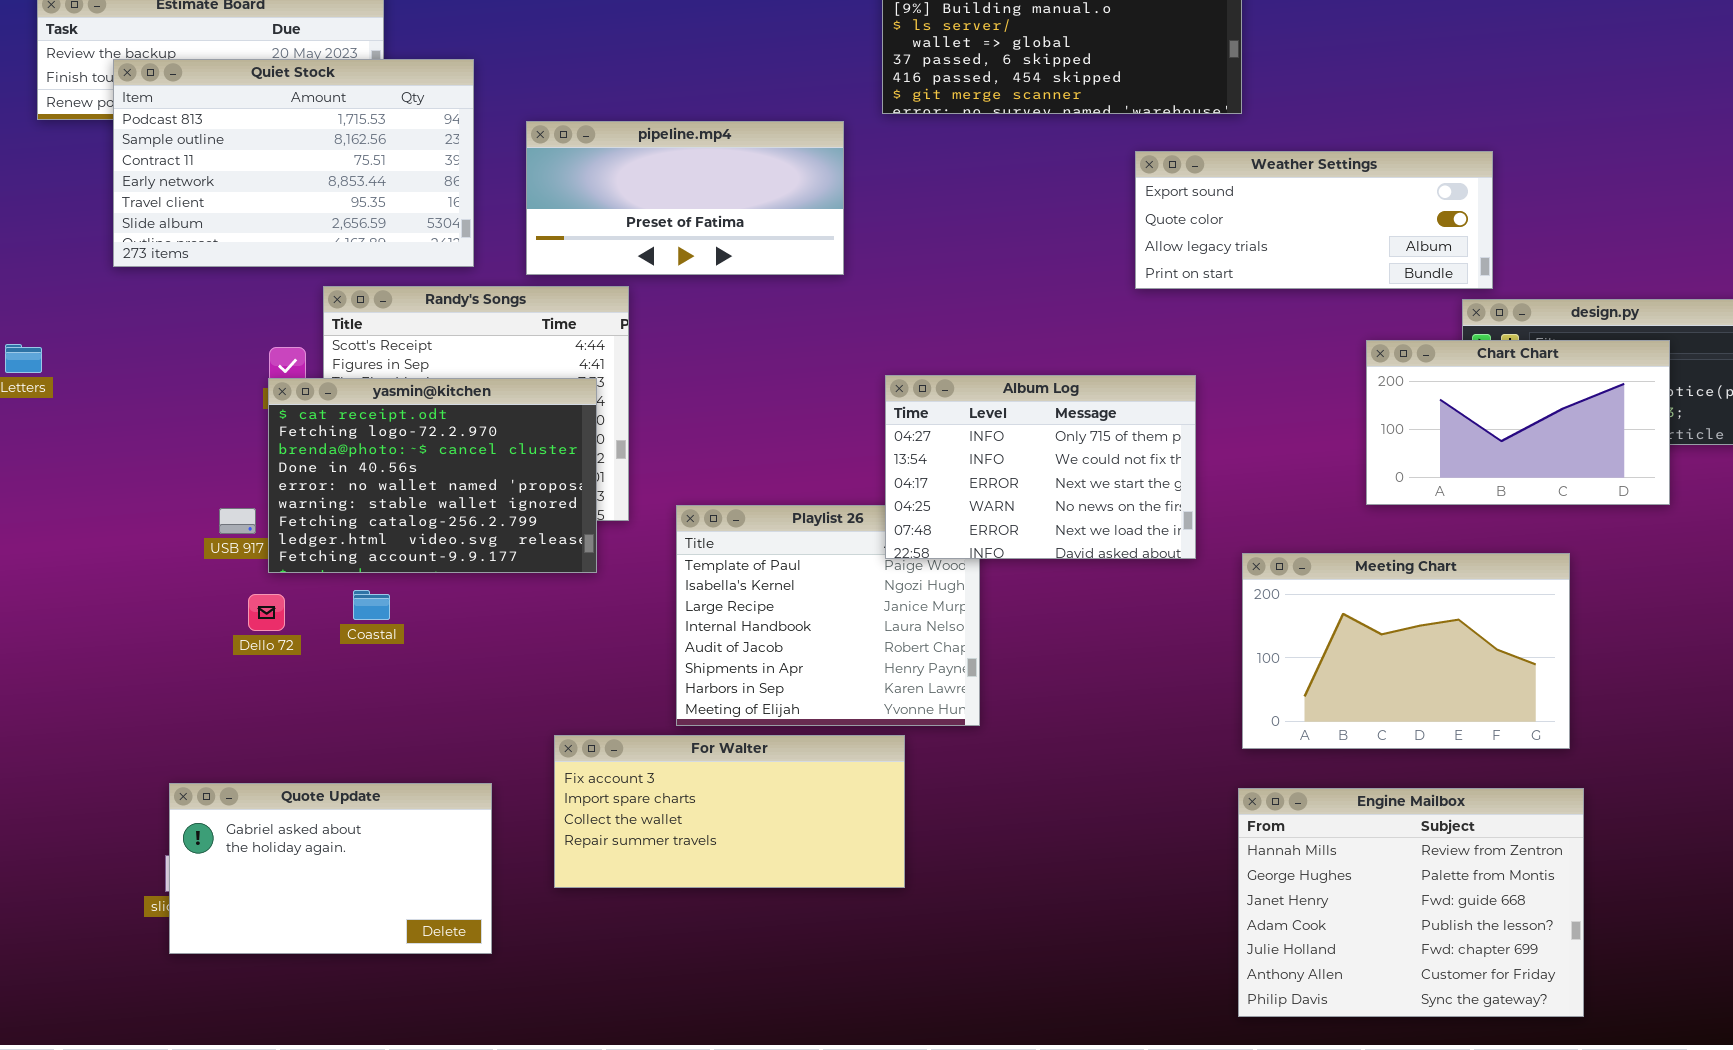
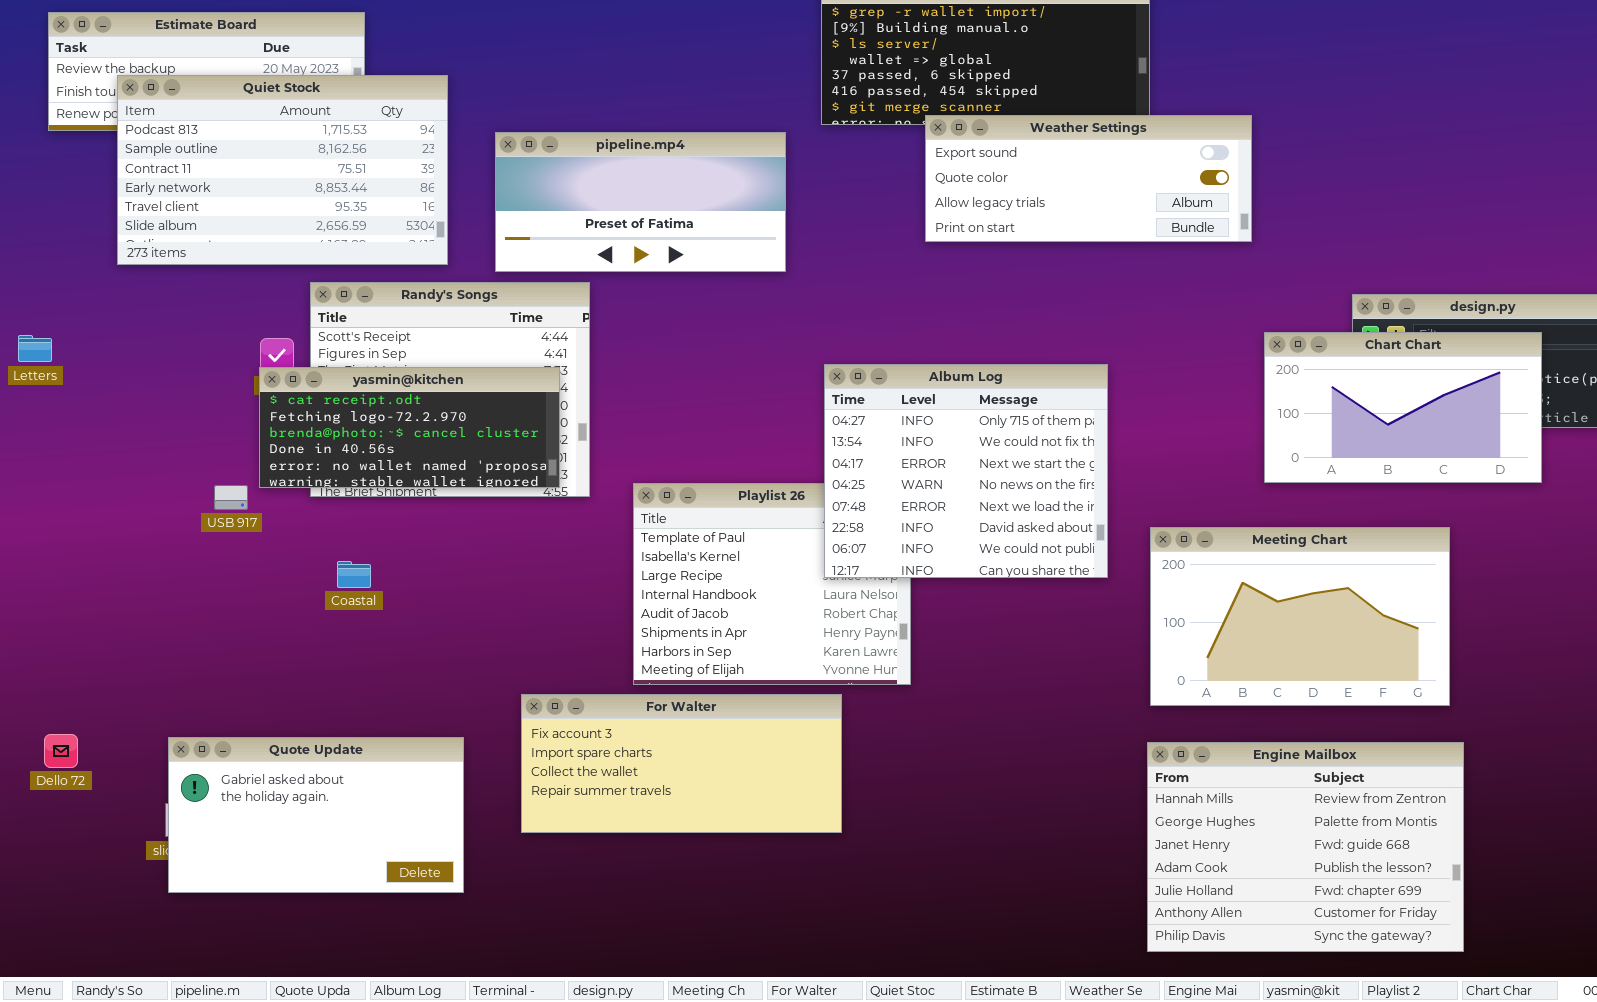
Weather Settings: [1135,151,1493,289] -> [925,115,1252,242], moved
Album Log: [885,375,1196,559] -> [824,364,1108,578], resized
yasmin@kitchen: [268,378,597,573] -> [259,367,560,488], resized
Dello 72: [248,594,285,631] -> [44,734,78,768], moved

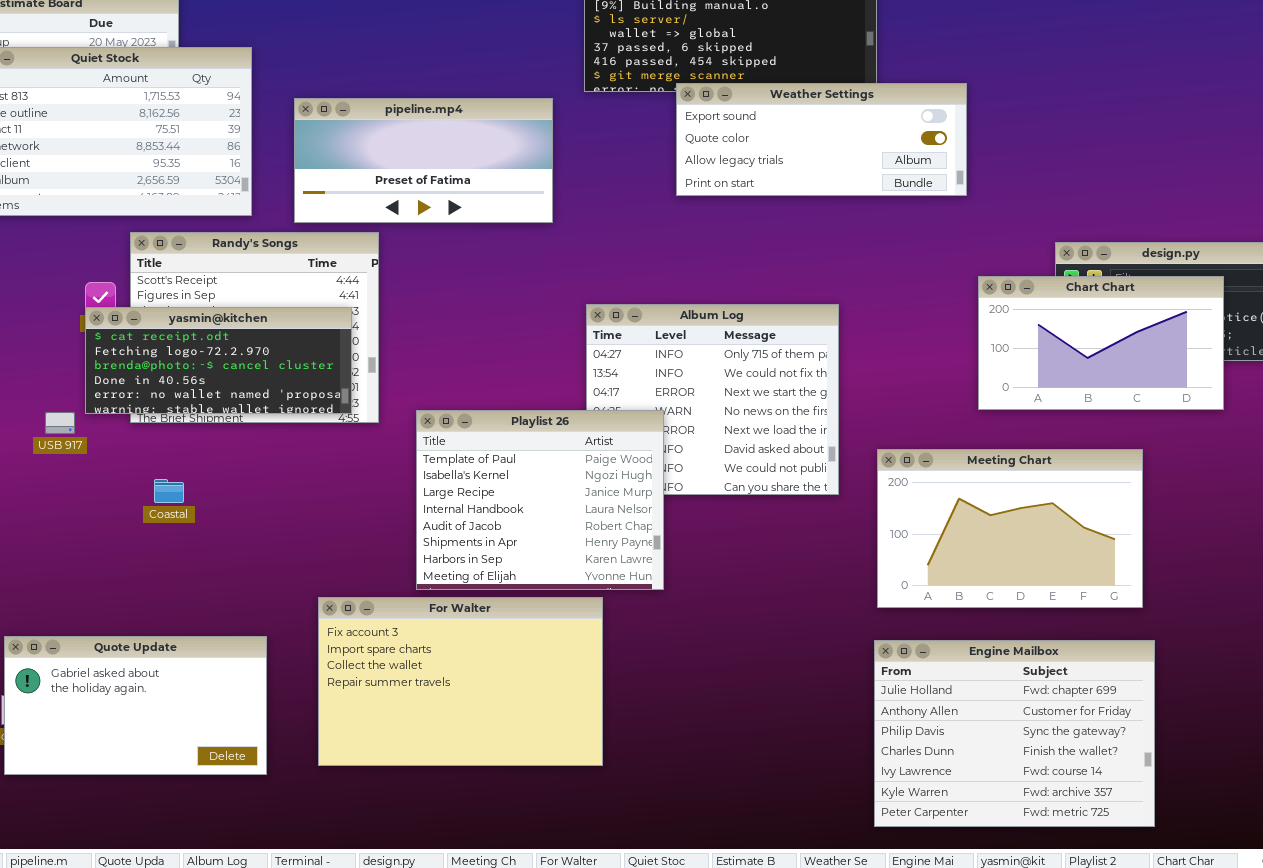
Playlist 26: [633,483,911,685] -> [416,410,664,590], raised
For Walter: [521,694,842,833] -> [318,597,603,766], resized
Engine Mailbox: [1147,742,1464,952] -> [874,640,1155,827], scrolled down 4 rows

